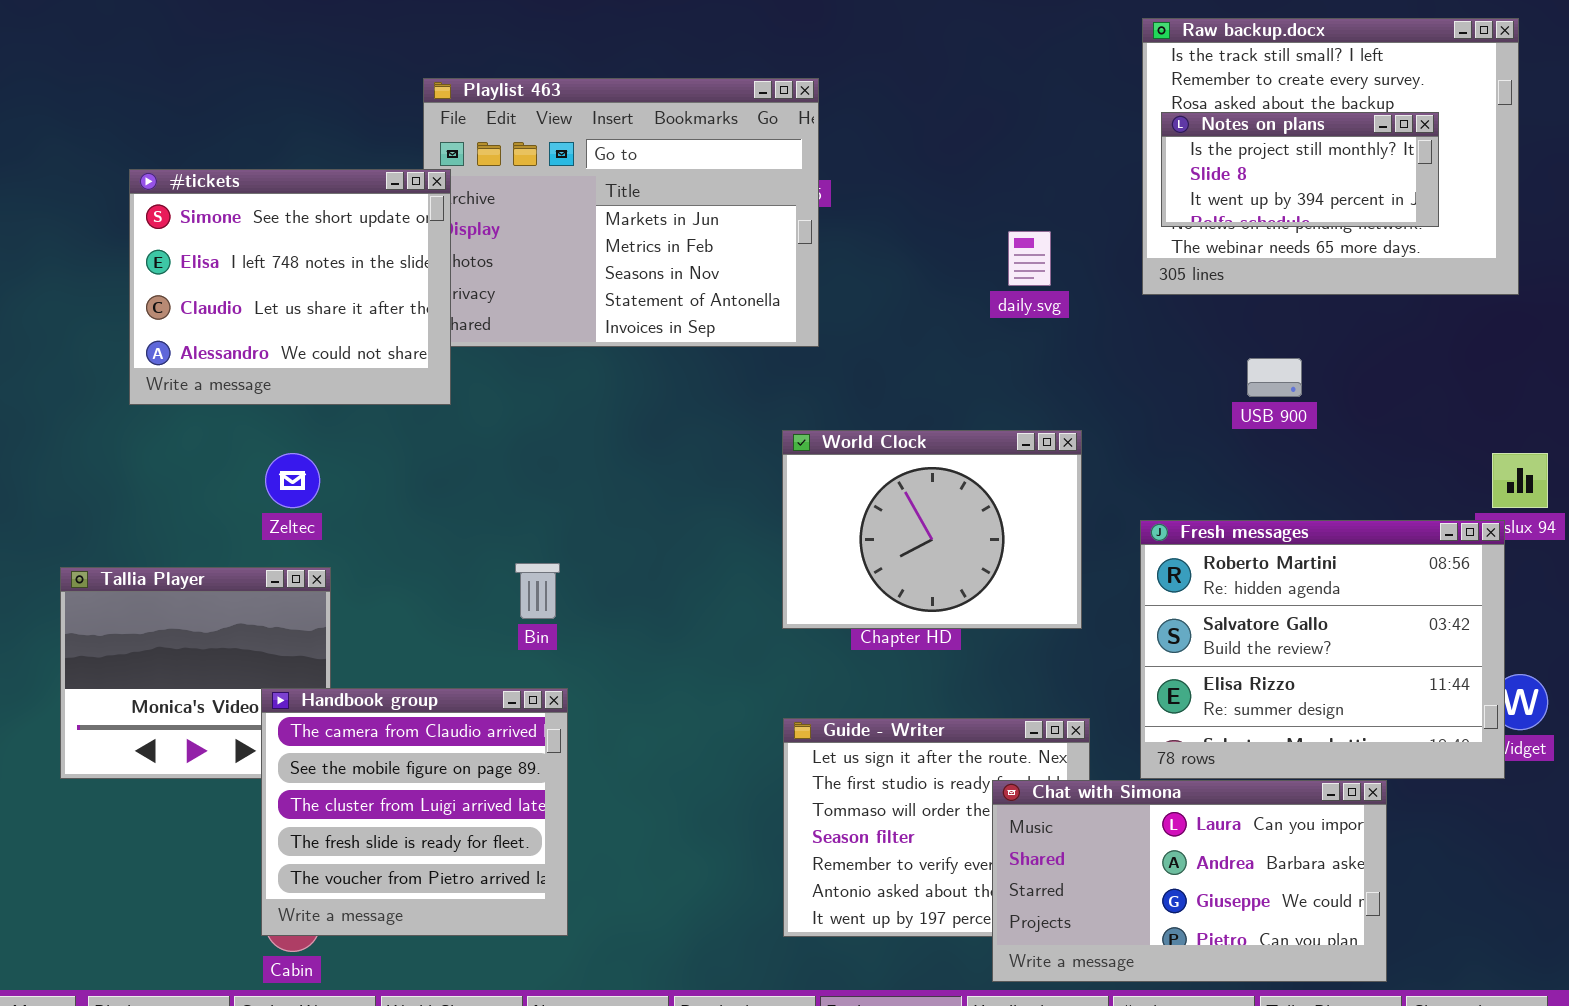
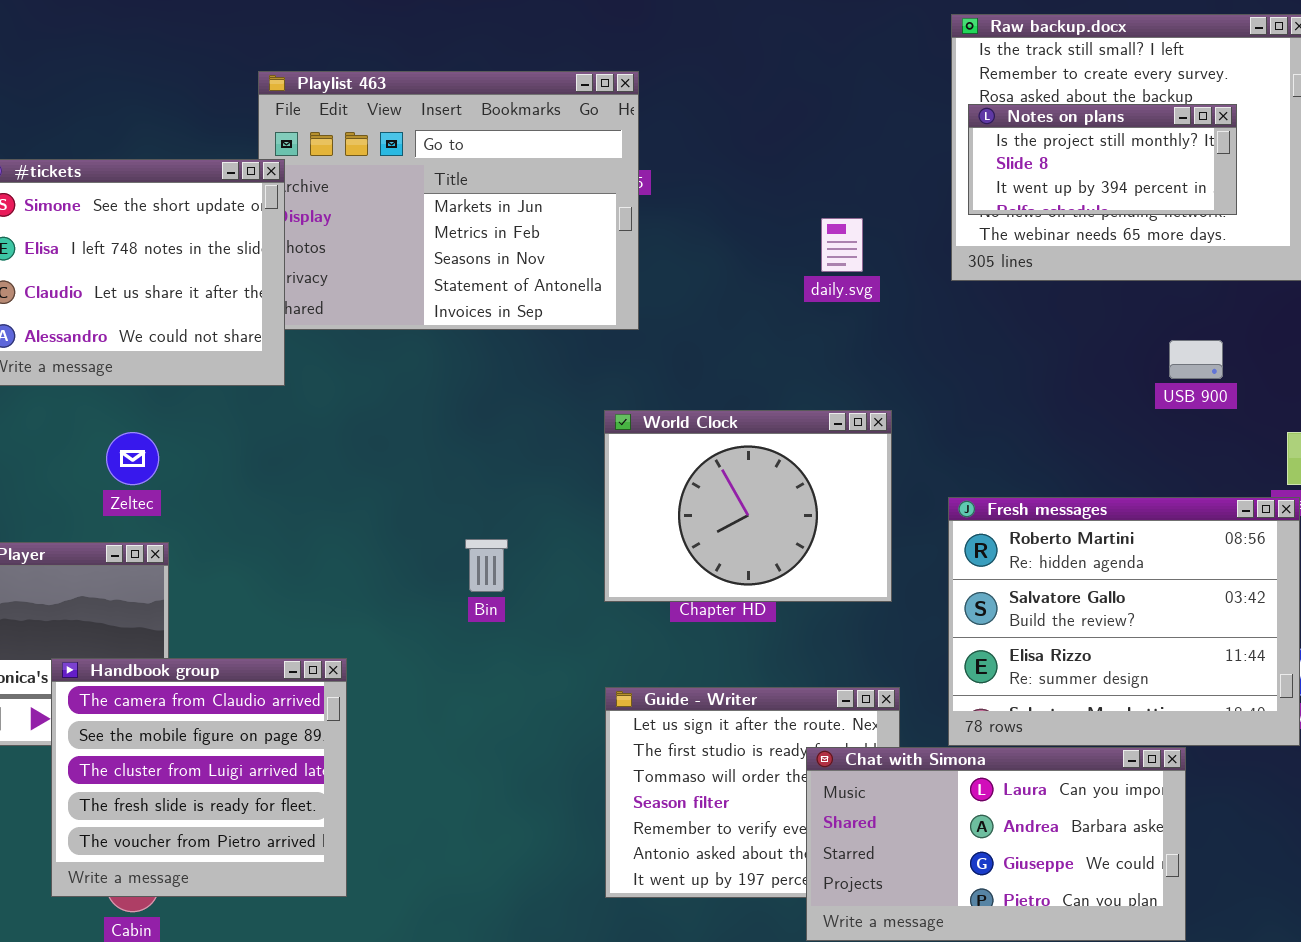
USB 900: [1247,358,1302,397] -> [1169,340,1223,379], moved
Bin: [515,563,560,619] -> [465,539,508,592], moved
Handbook group: [261,688,568,936] -> [51,658,347,897], moved

